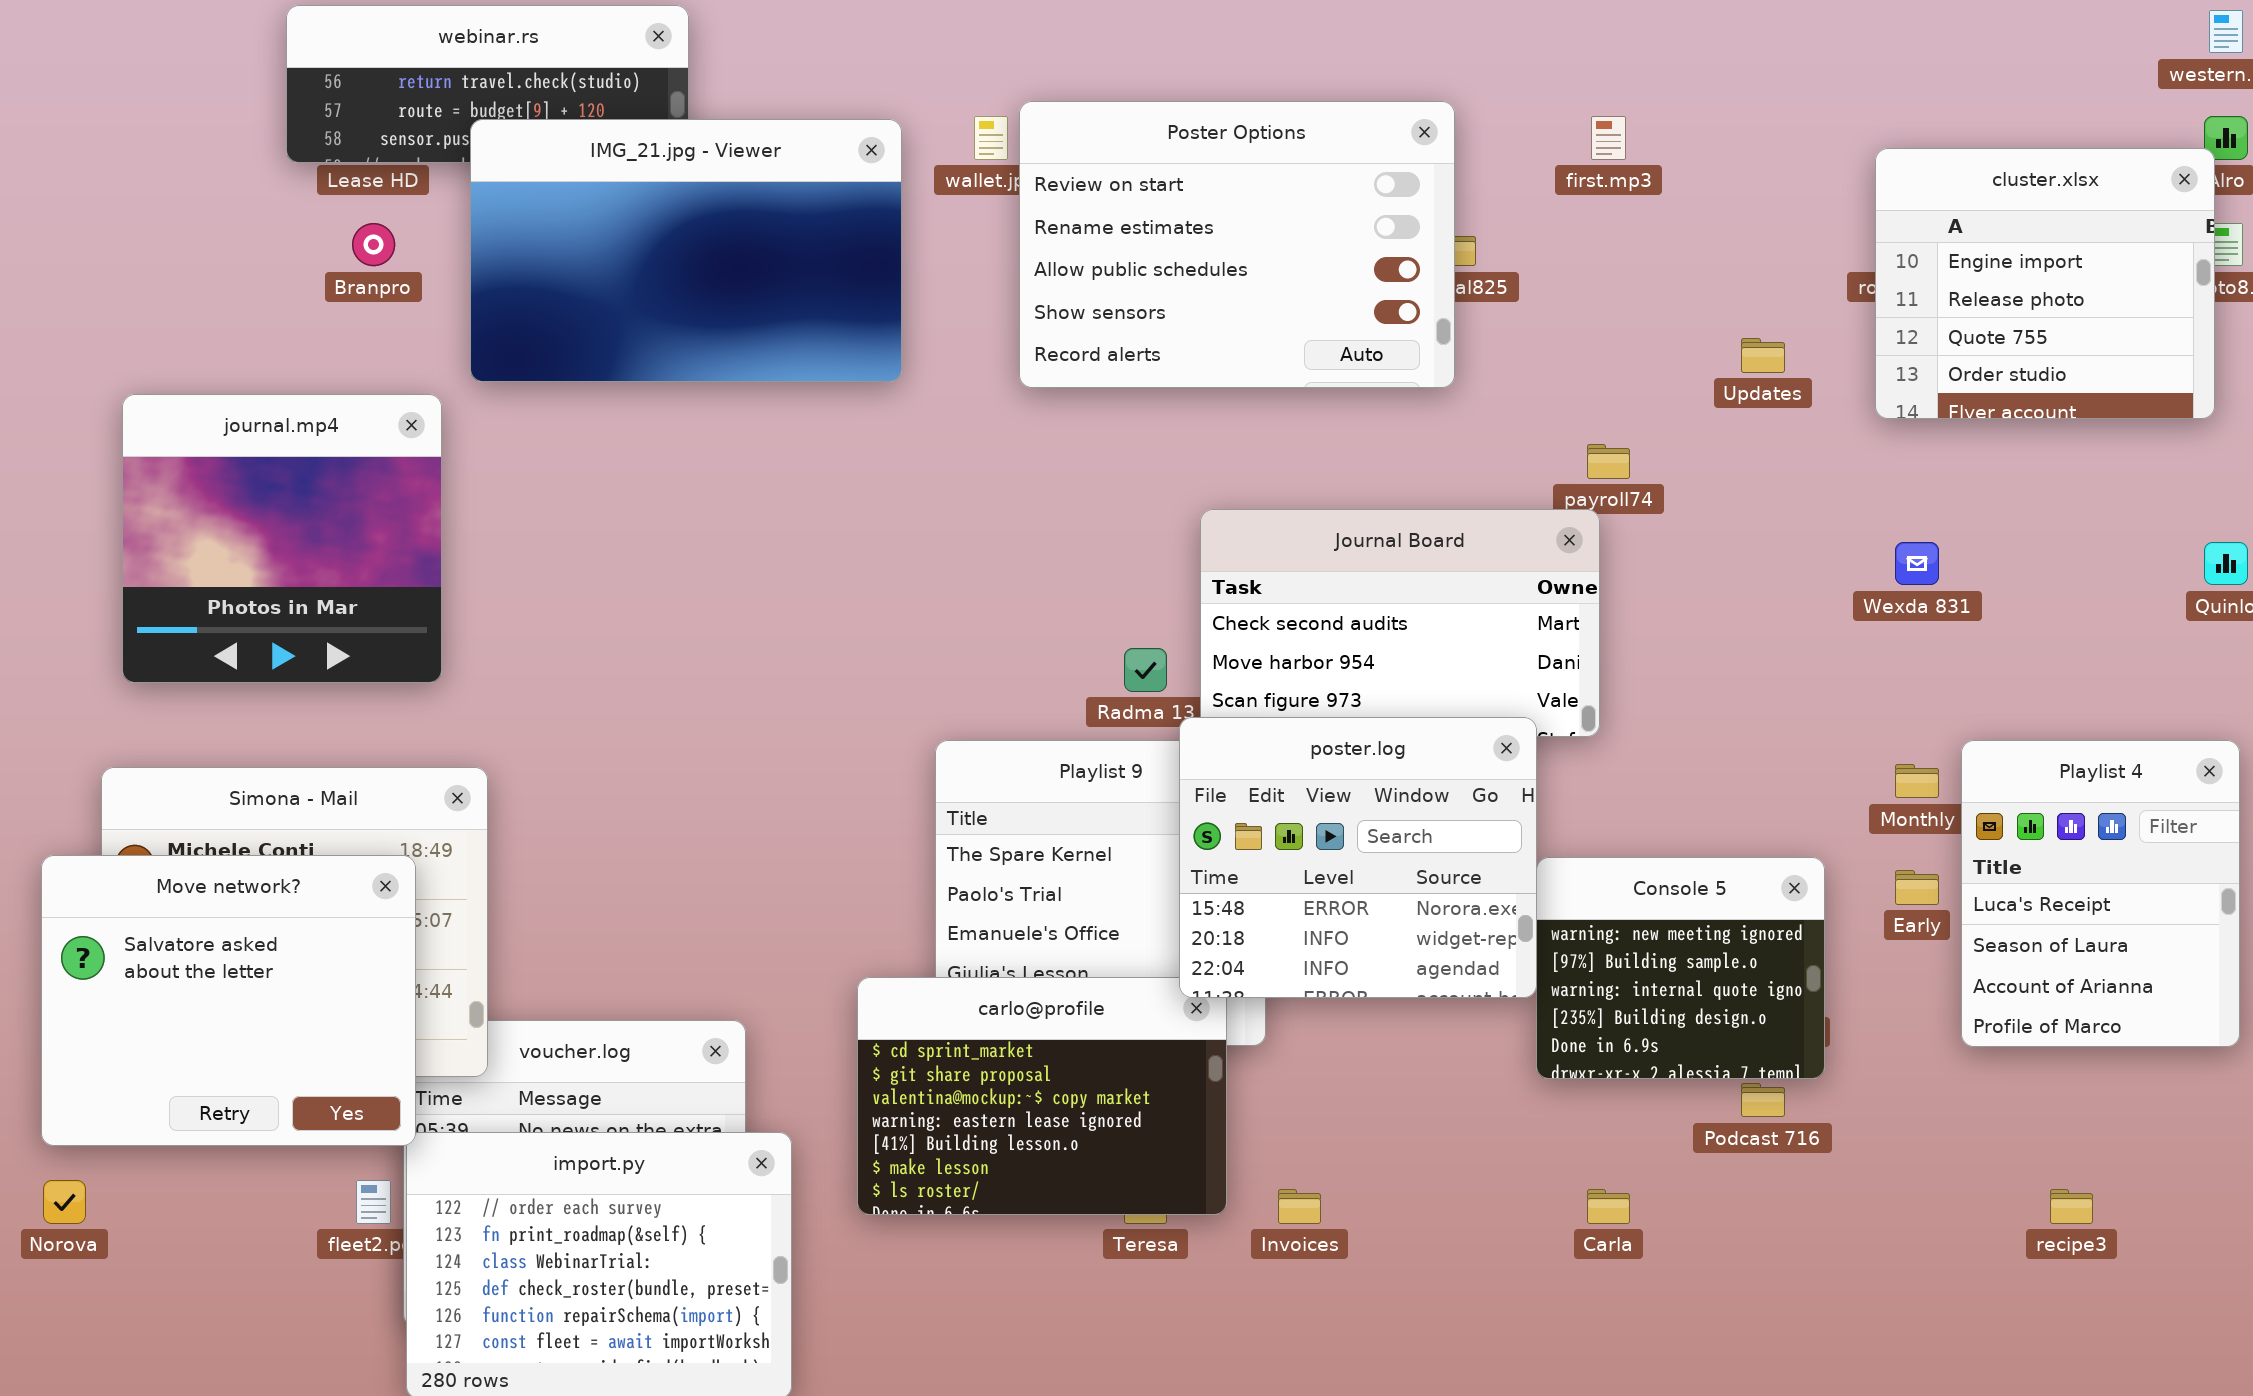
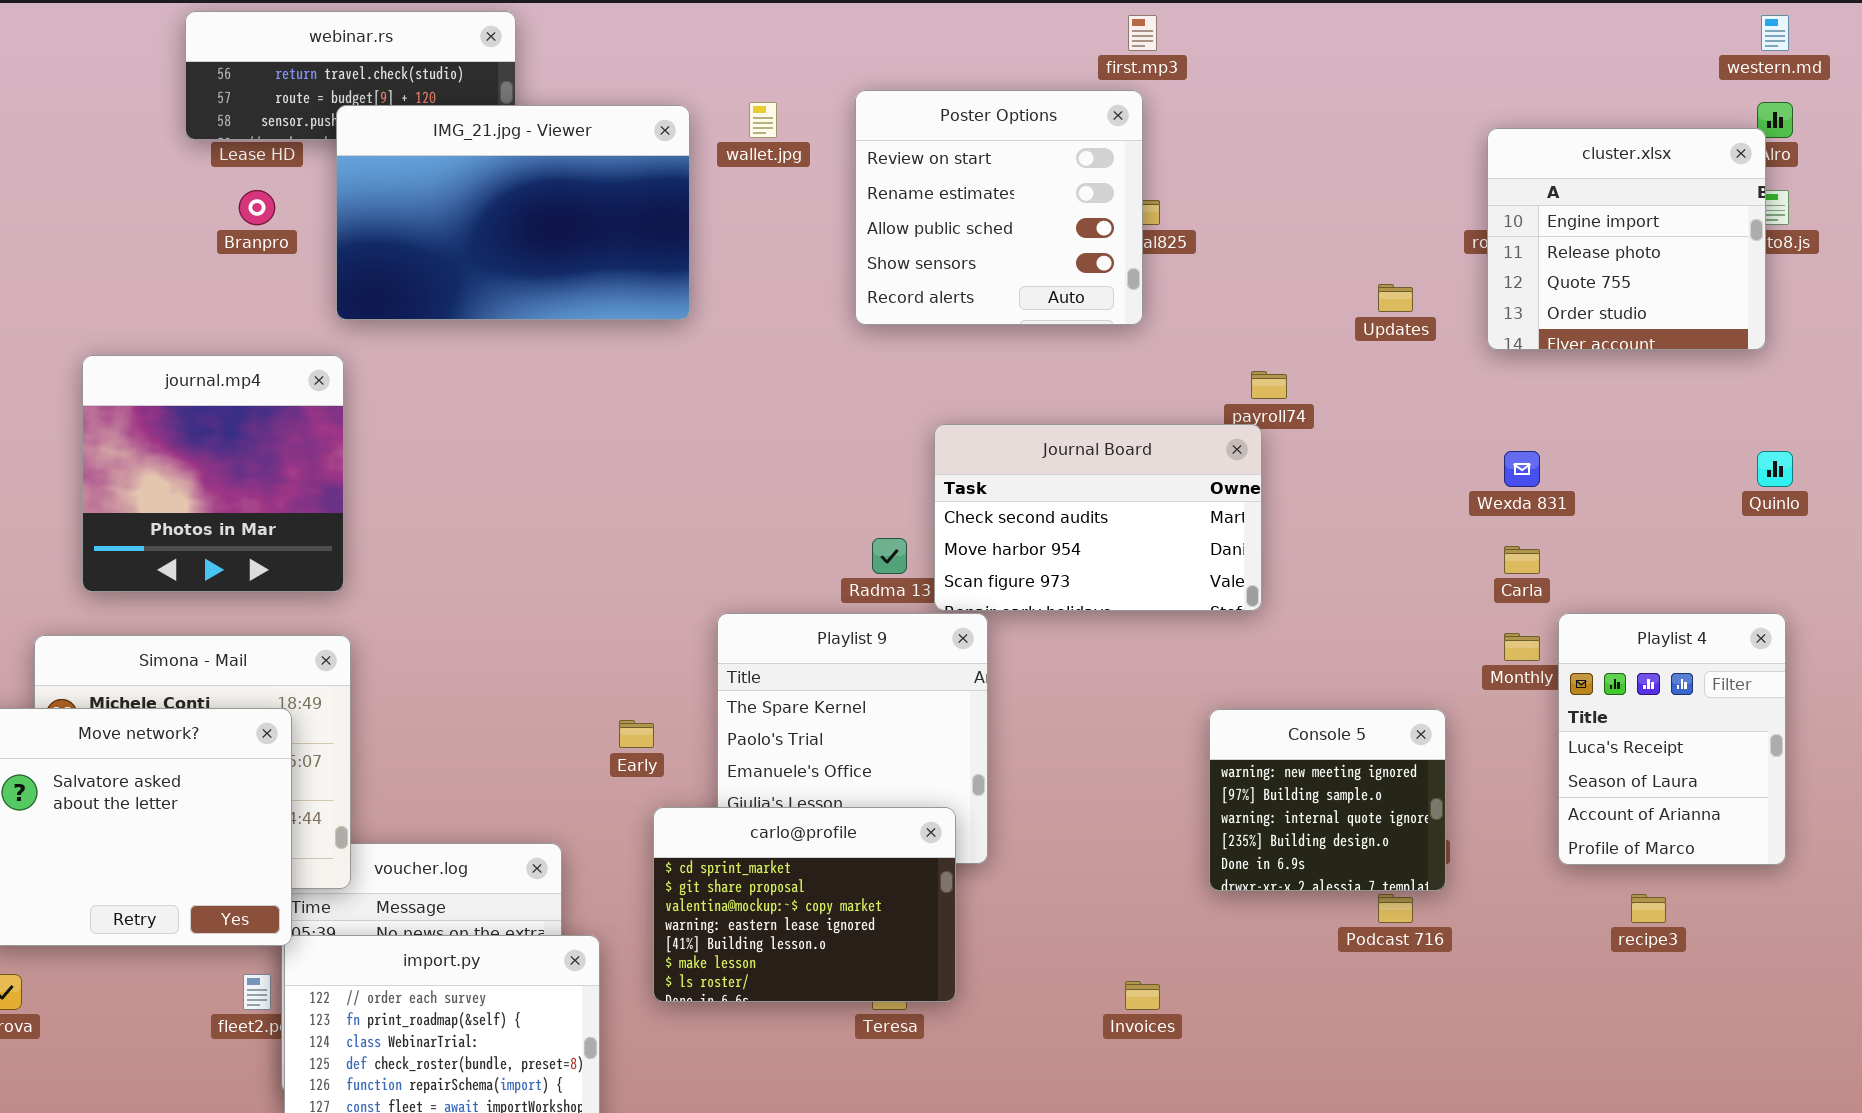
Poster Options: [1019,101,1455,388] -> [855,90,1143,325], resized
first.mp3: [1591,116,1626,160] -> [1128,15,1157,51], moved
journal.mp4: [122,394,442,683] -> [82,355,344,592], moved
poster.log: [1179,717,1537,998] -> none, closed
Early: [1895,870,1939,905] -> [619,720,654,748], moved
Invoices: [1278,1189,1321,1224] -> [1125,981,1160,1010], moved
Carla: [1587,1189,1630,1224] -> [1504,546,1540,574], moved
recipe3: [2050,1189,2093,1224] -> [1631,894,1666,923], moved

